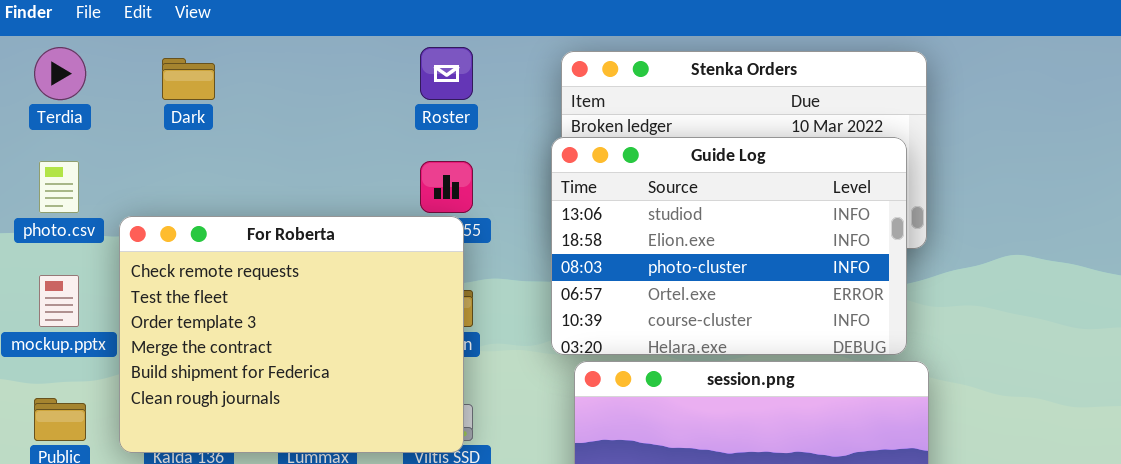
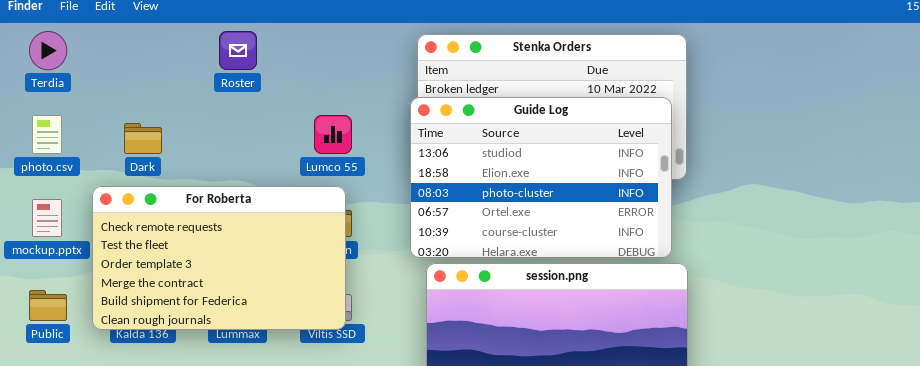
Roster: [420,47,473,100] -> [219,31,257,70], moved
Dark: [162,58,215,100] -> [124,123,162,154], moved
For Roberta: [119,216,464,453] -> [92,186,346,330], resized

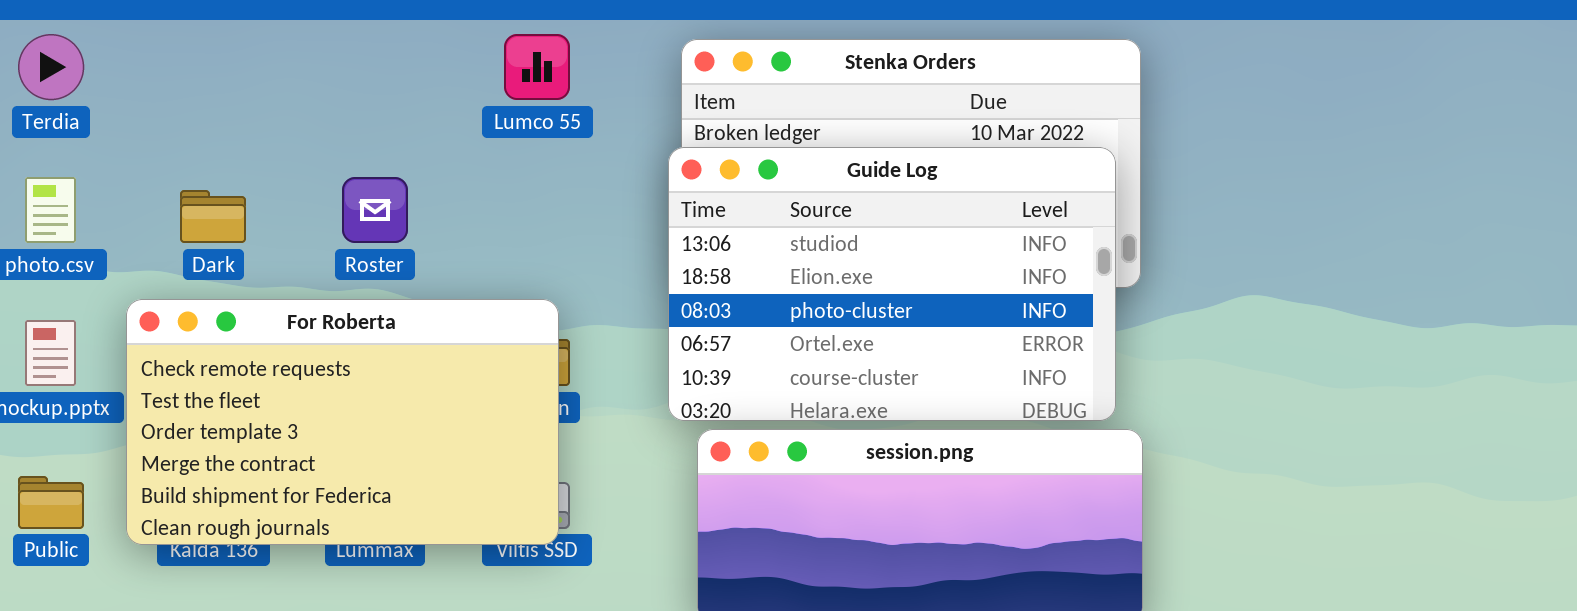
Roster: [219,31,257,70] -> [342,177,408,243], moved
Lumco 55: [314,115,352,154] -> [504,34,570,100], moved

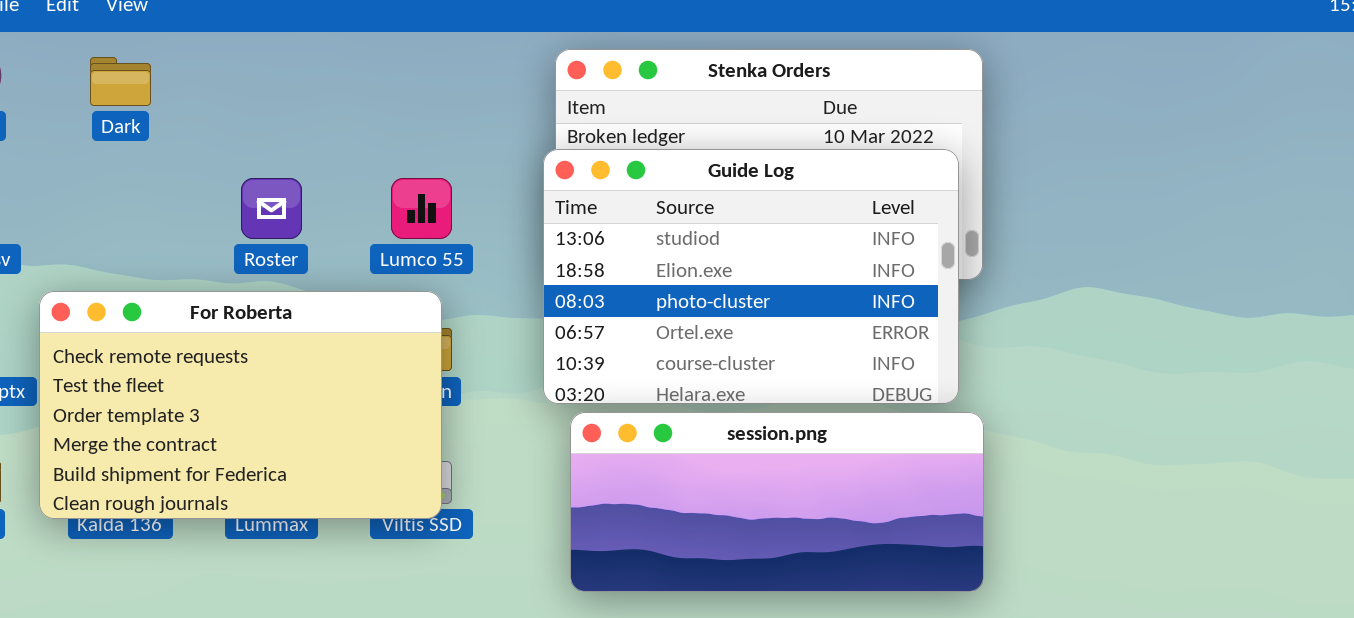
Lumco 55: [504,34,570,100] -> [391,178,452,239], moved
Dark: [180,190,246,243] -> [90,57,151,106], moved

